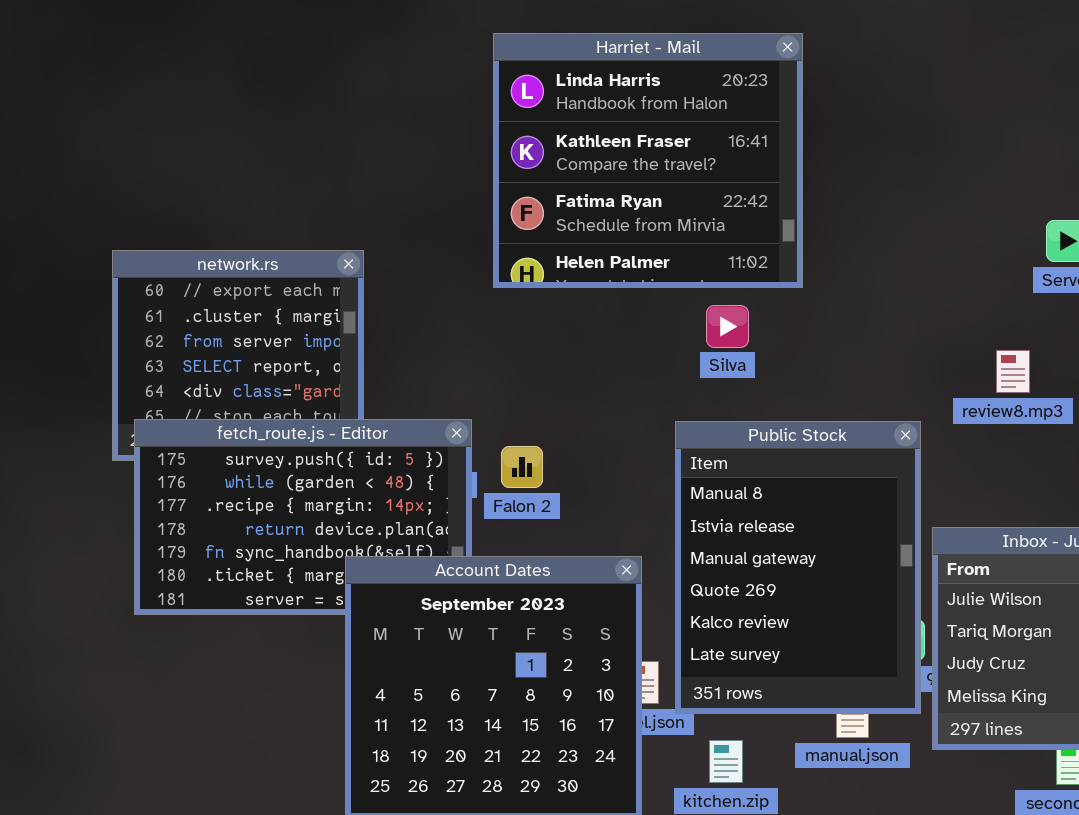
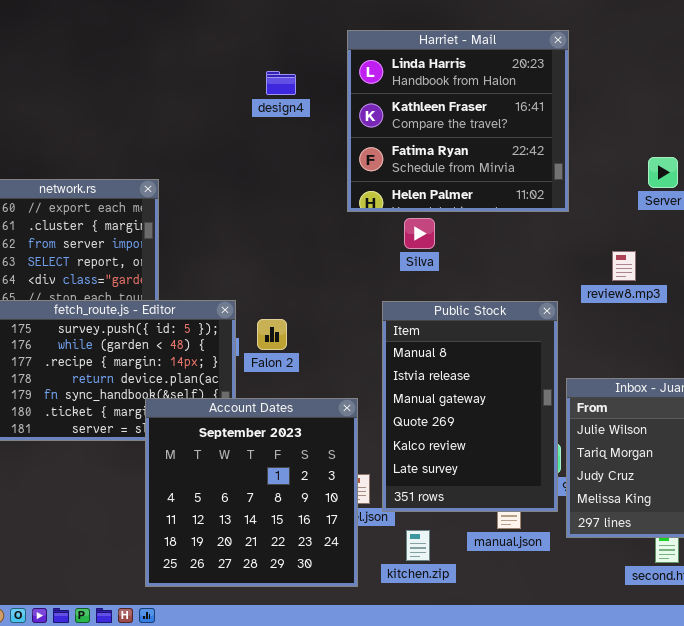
Harriet - Mail: [493,33,803,288] -> [347,30,569,212], moved

